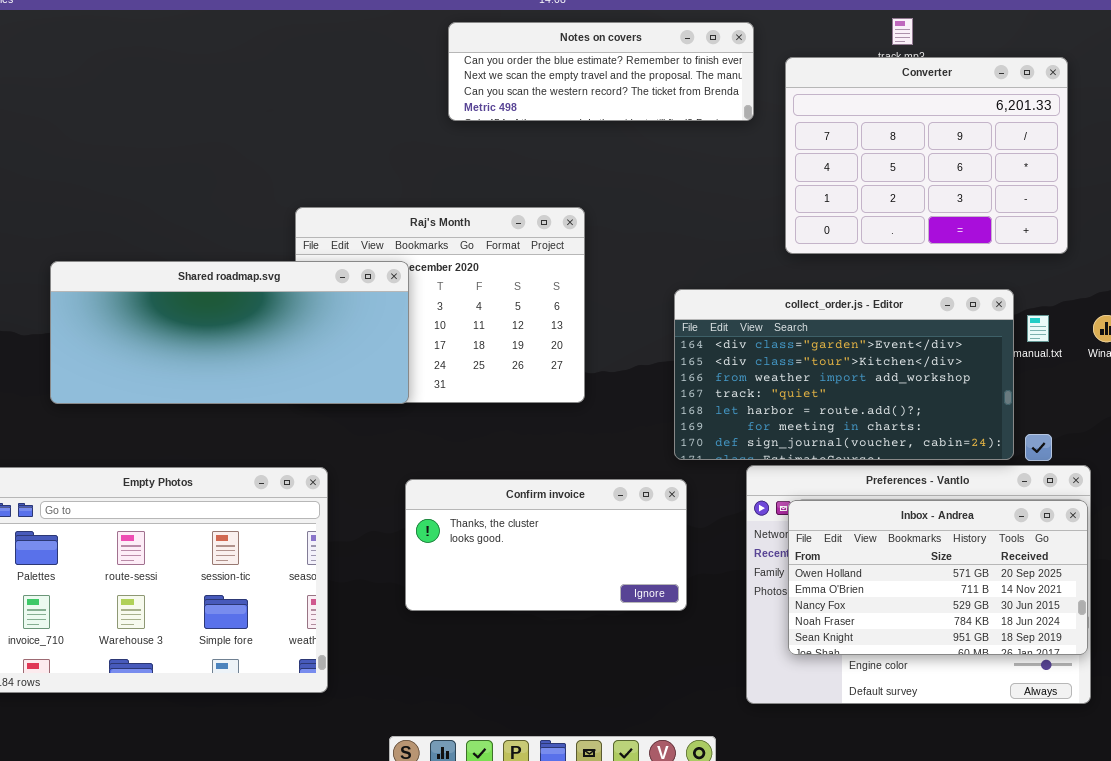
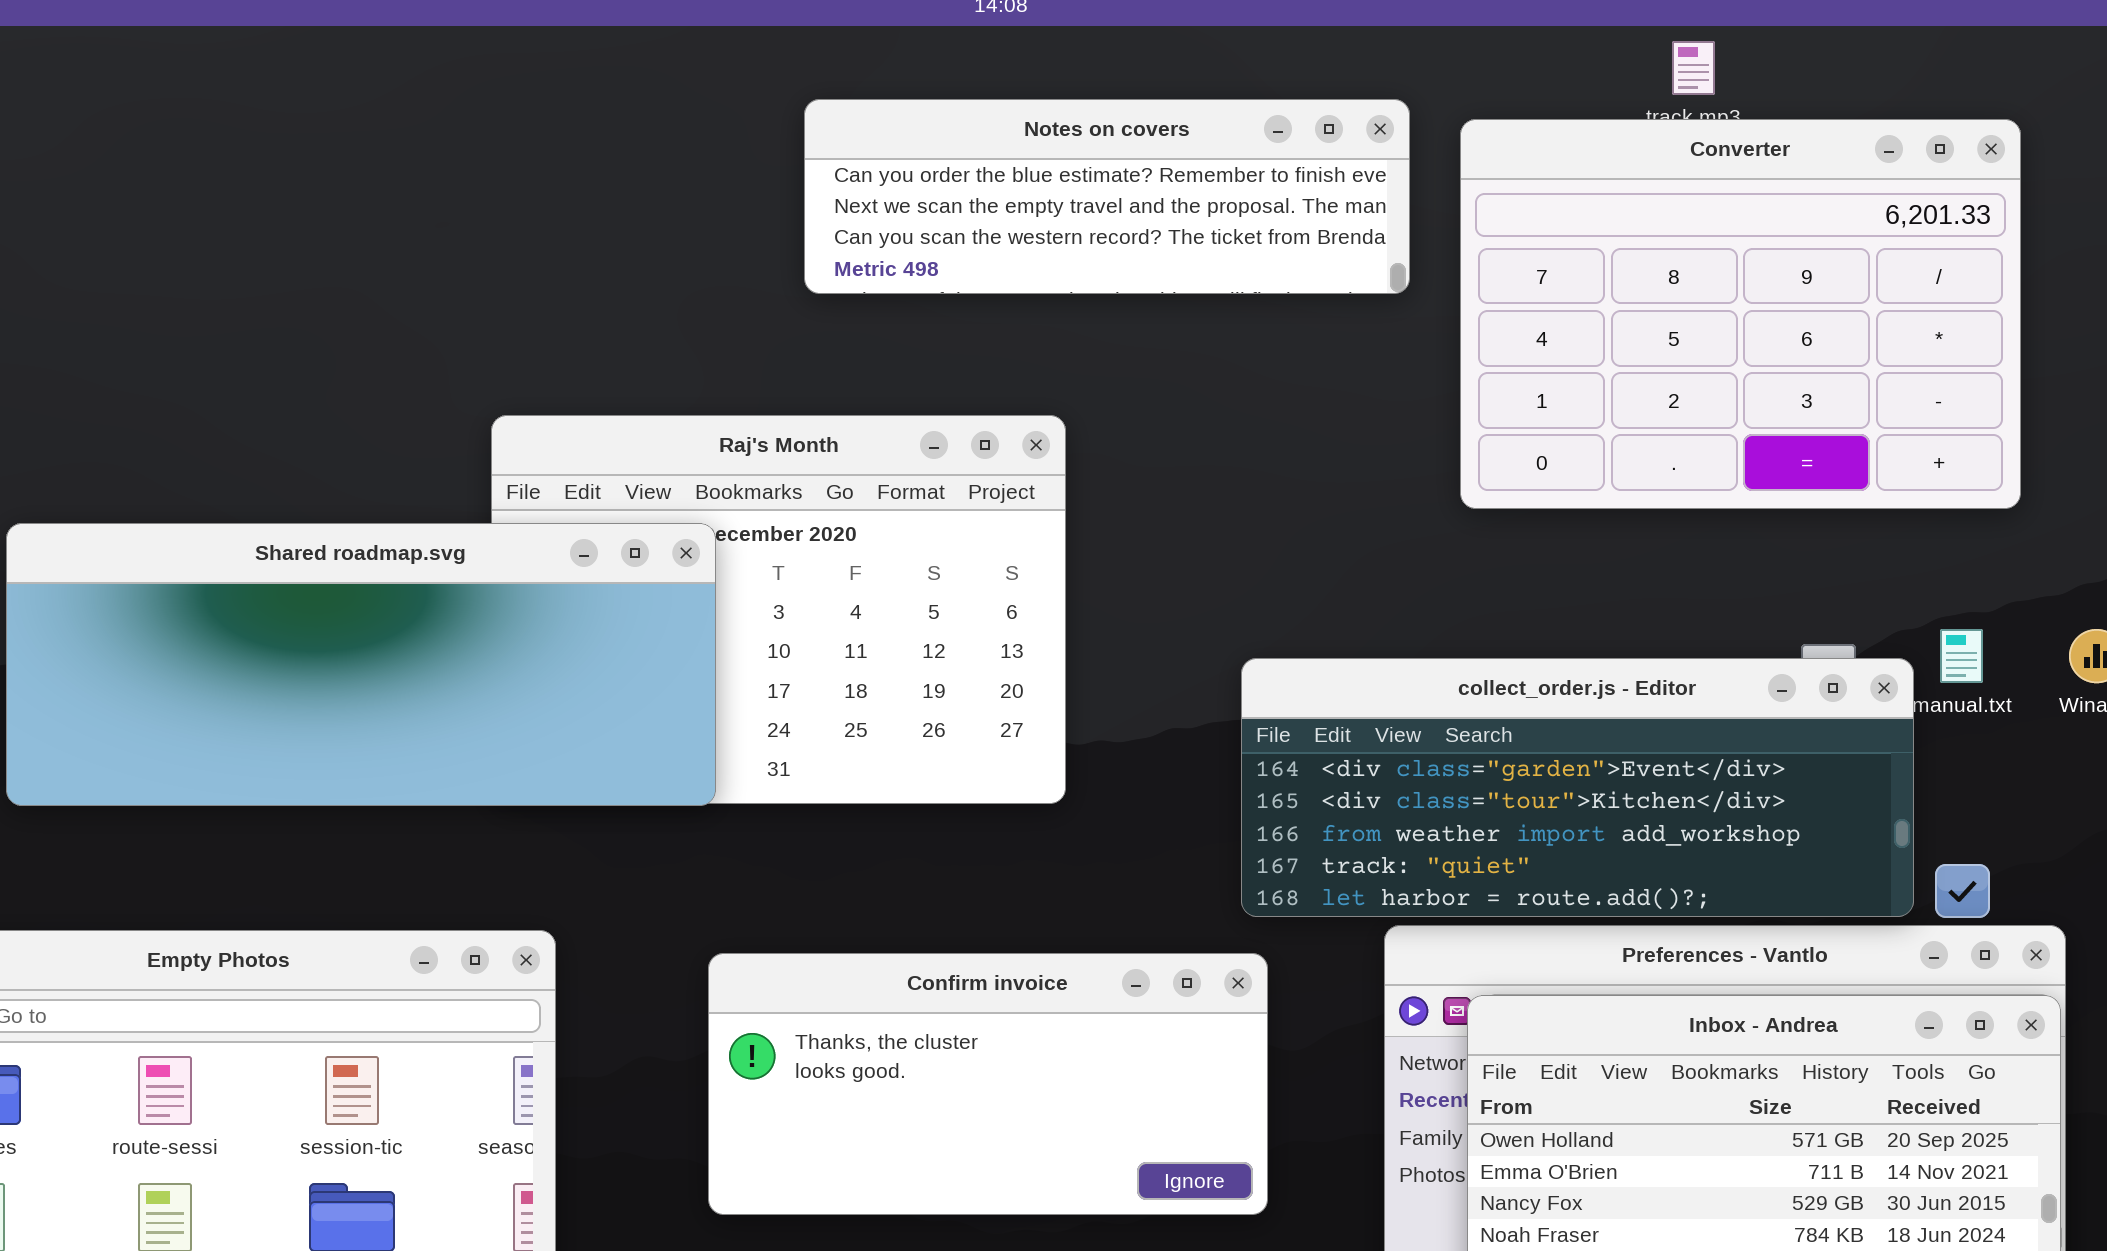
Notes on covers: [448,22,754,121] -> [804,99,1410,294], moved
collect_order.js - Editor: [674,289,1014,460] -> [1241,658,1914,917], resized

